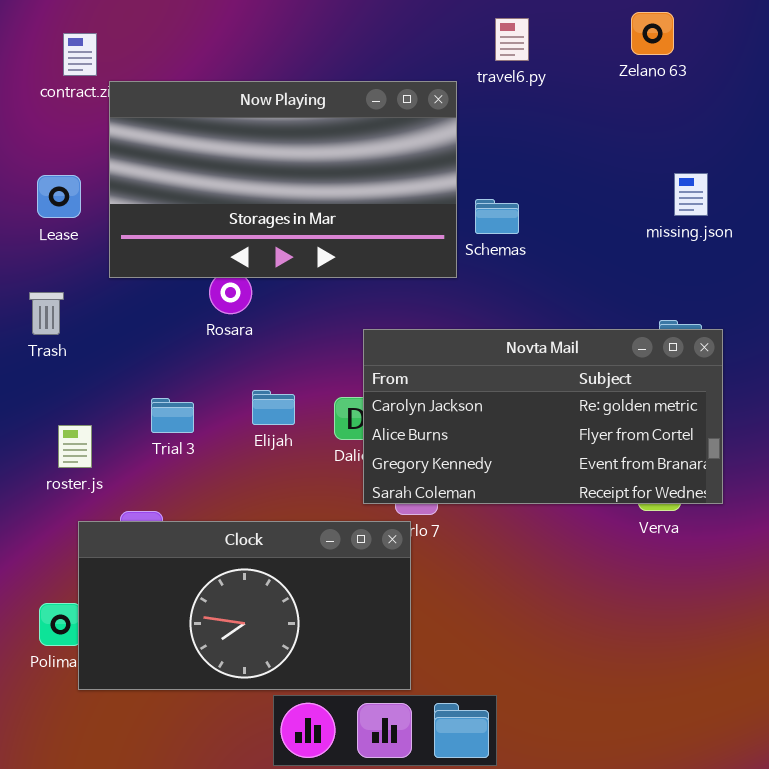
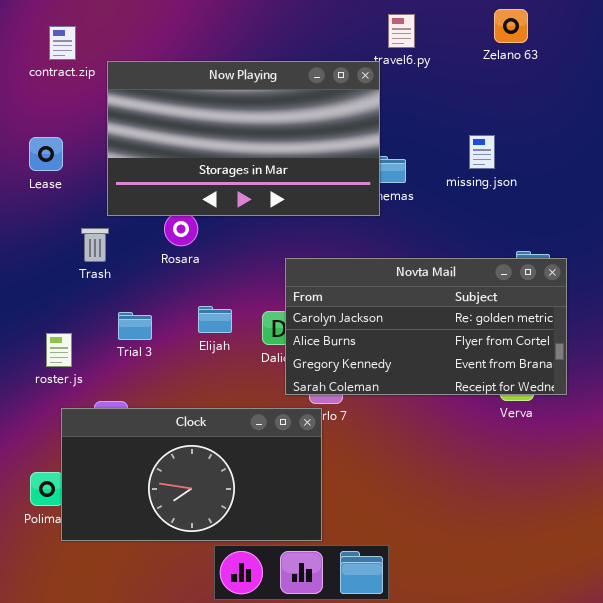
Now Playing: [109,81,457,278] -> [107,61,380,216], moved
missing.json: [674,173,708,216] -> [469,135,495,169], moved
Trash: [29,292,64,335] -> [81,228,109,262], moved

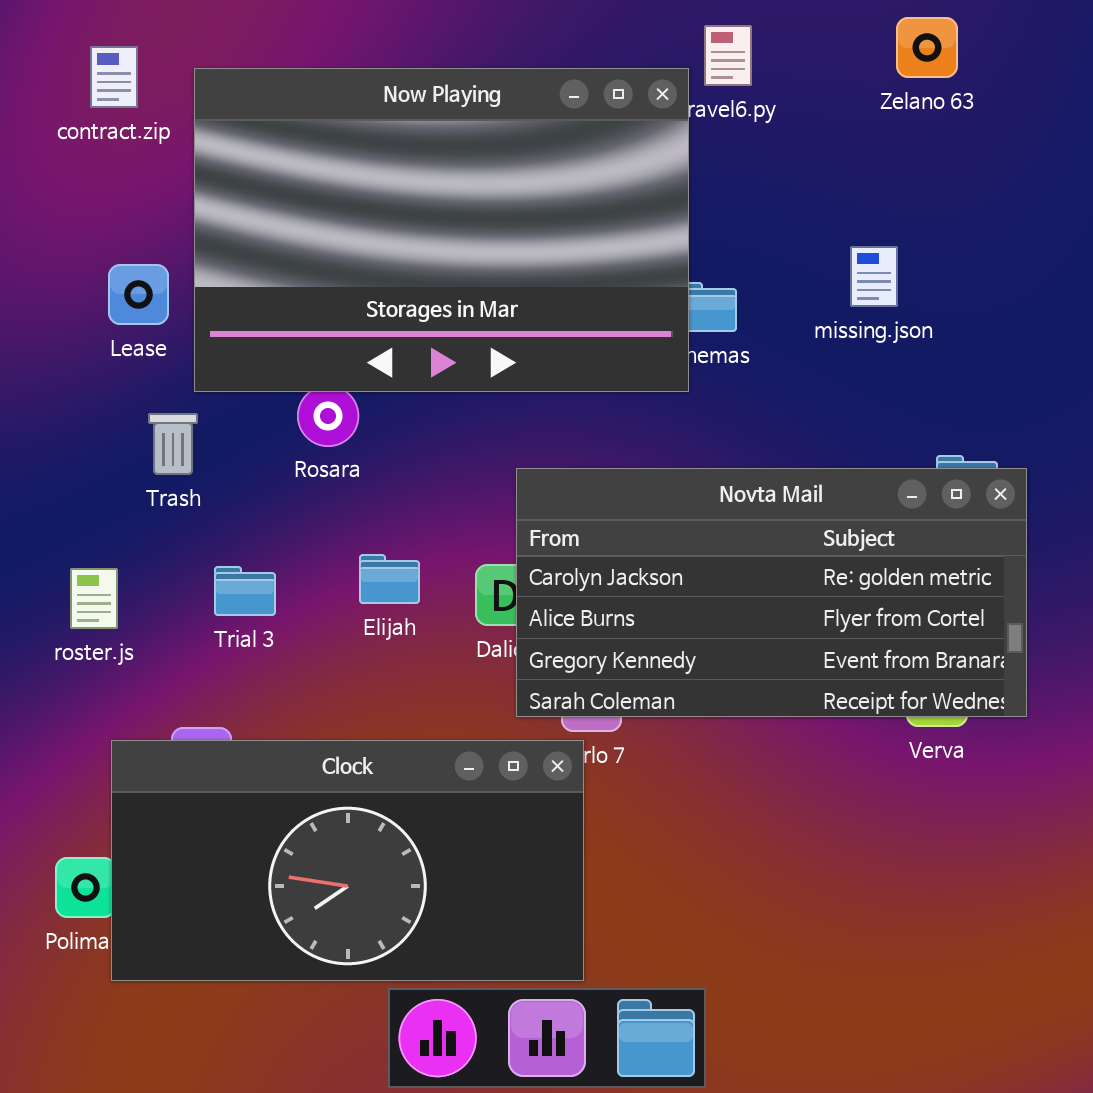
Now Playing: [107,61,380,216] -> [194,68,689,392], resized
Lease: [29,137,63,171] -> [108,264,169,325], moved
roster.js: [46,333,72,367] -> [70,568,118,629], moved

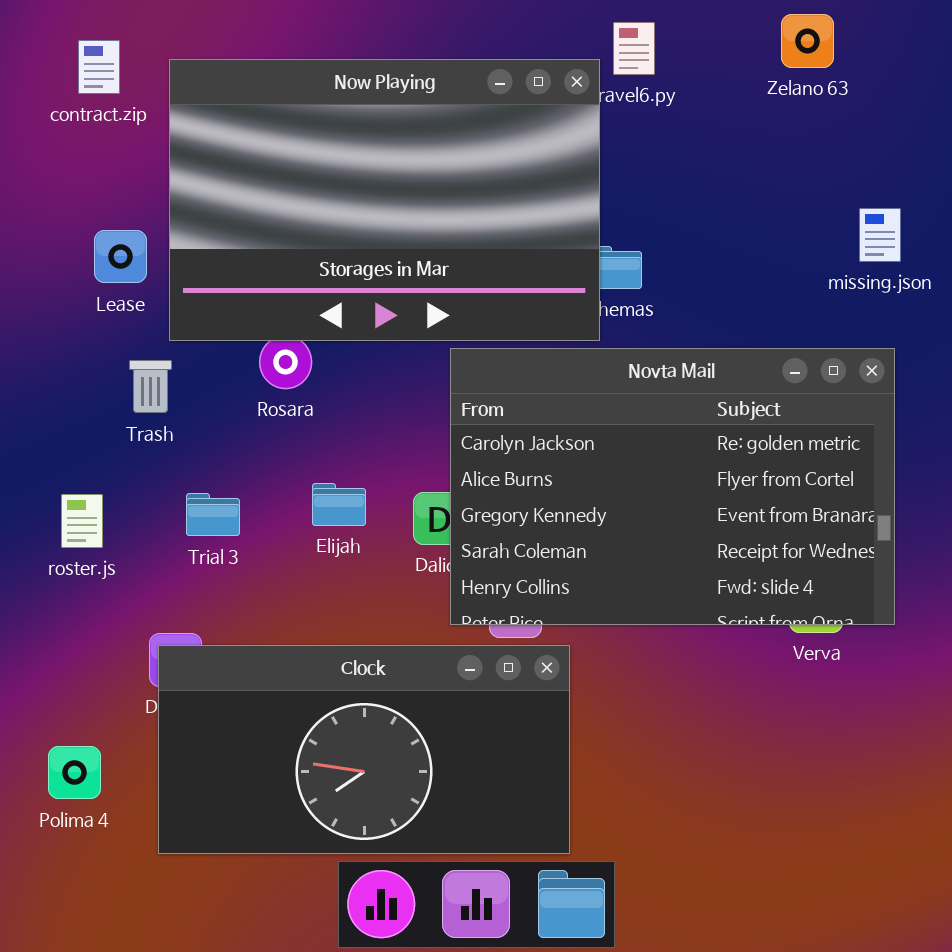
missing.json: [850,246,898,307] -> [859,208,901,262], moved
Novta Mail: [516,468,1027,717] -> [450,348,895,625], resized
Clock: [111,740,584,981] -> [158,645,570,854], moved

